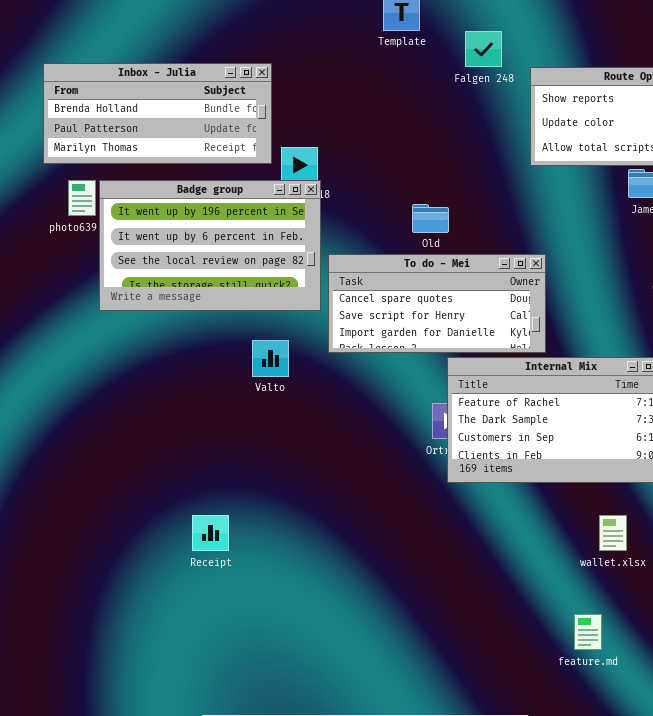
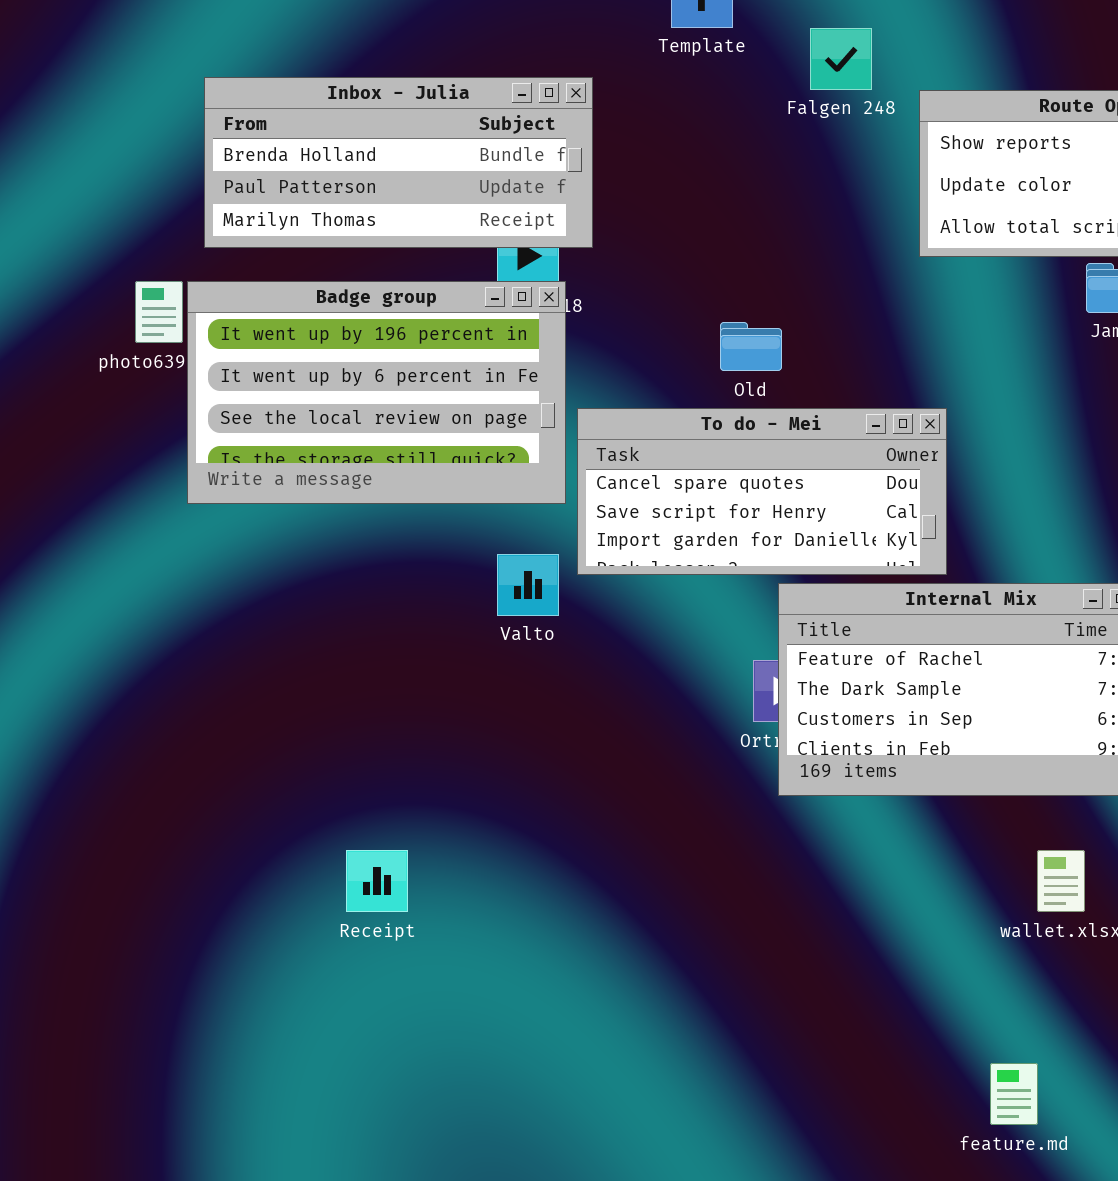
Inbox - Julia: [43,63,272,164] -> [204,77,593,248], moved
Valto: [252,340,289,377] -> [497,554,559,616], moved
feature.md: [574,614,602,650] -> [990,1063,1038,1125], moved

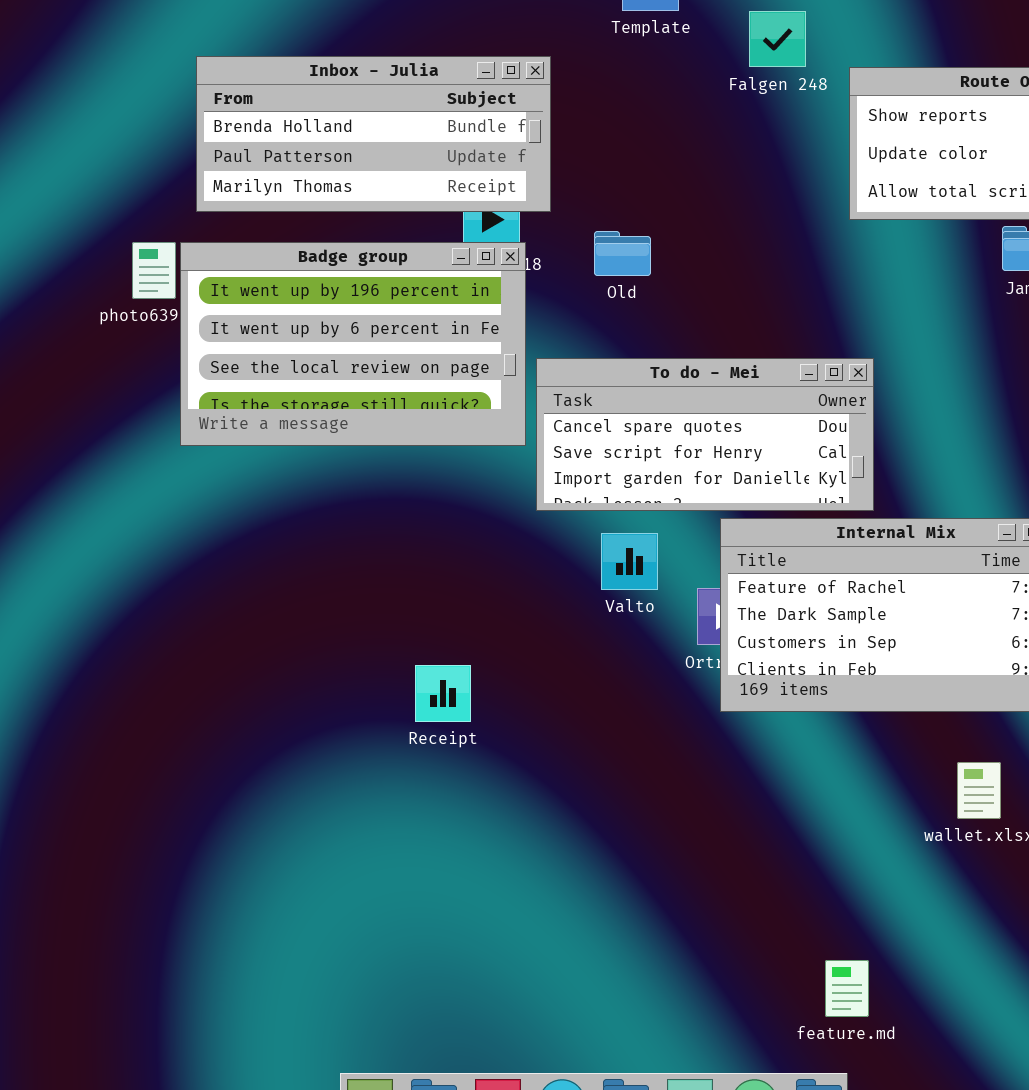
Old: [720,322,782,371] -> [594,231,651,276], moved
Valto: [497,554,559,616] -> [601,533,658,590], moved
Receipt: [346,850,408,912] -> [415,665,471,722], moved
feature.md: [990,1063,1038,1125] -> [825,960,869,1017], moved

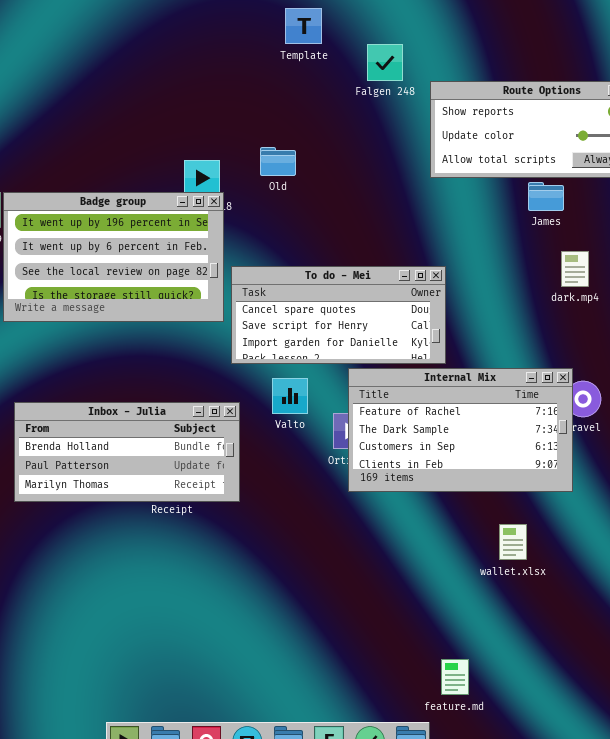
Inbox - Julia: [196,56,551,212] -> [14,402,240,502], moved
Old: [594,231,651,276] -> [260,147,296,176], moved
feature.md: [825,960,869,1017] -> [441,659,469,695], moved

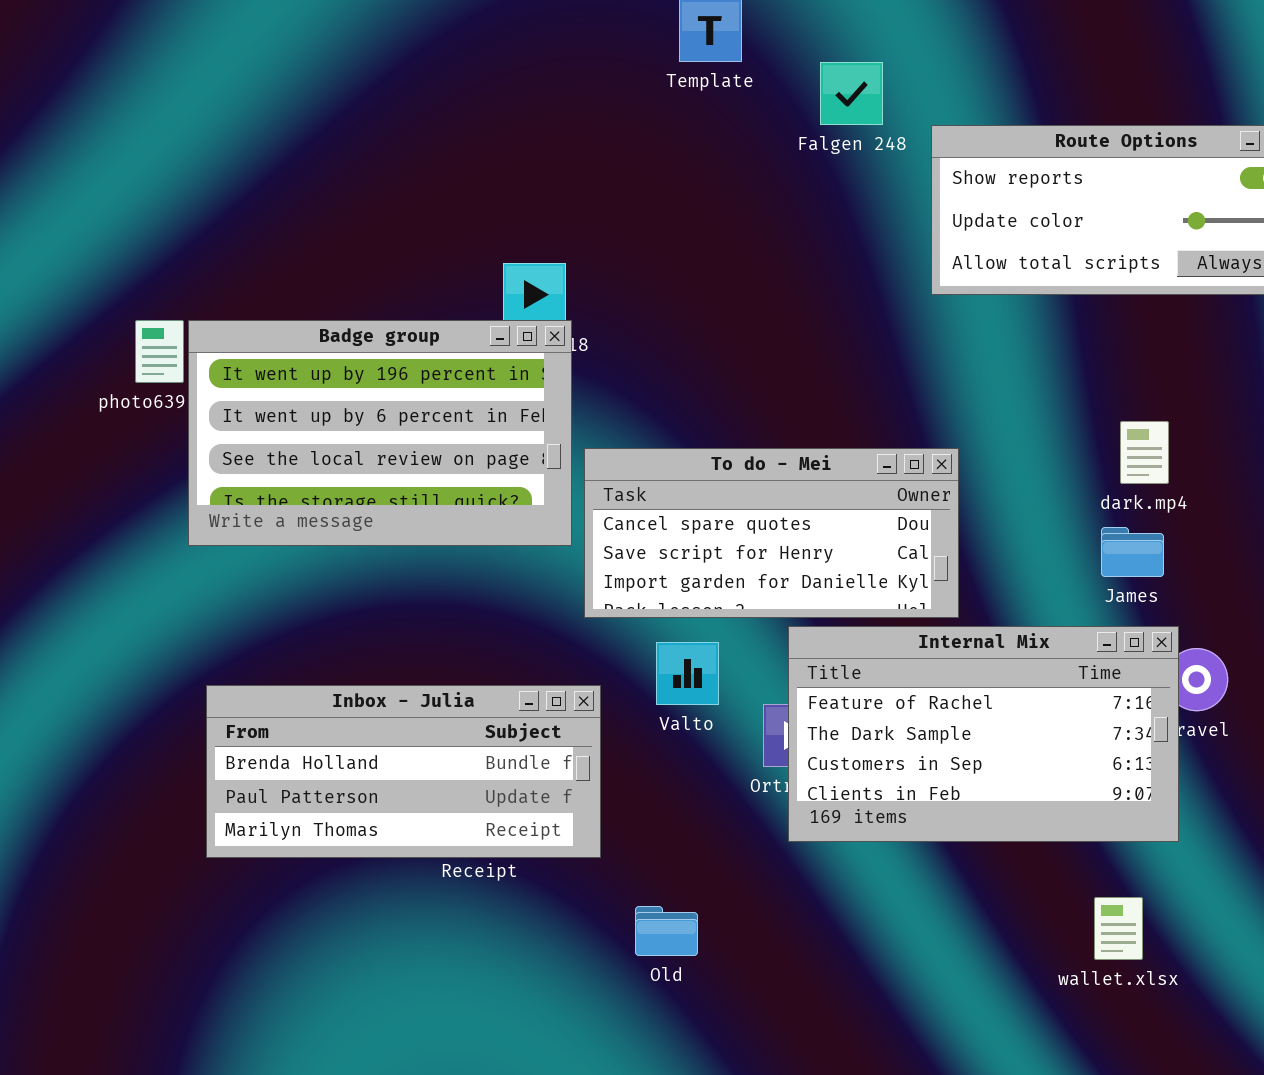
Old: [260,147,296,176] -> [635,906,698,956], moved
James: [528,182,564,211] -> [1101,527,1164,577], moved
dark.mp4: [561,251,589,287] -> [1120,421,1169,484], moved
wallet.xlsx: [499,524,527,560] -> [1094,897,1143,960], moved

